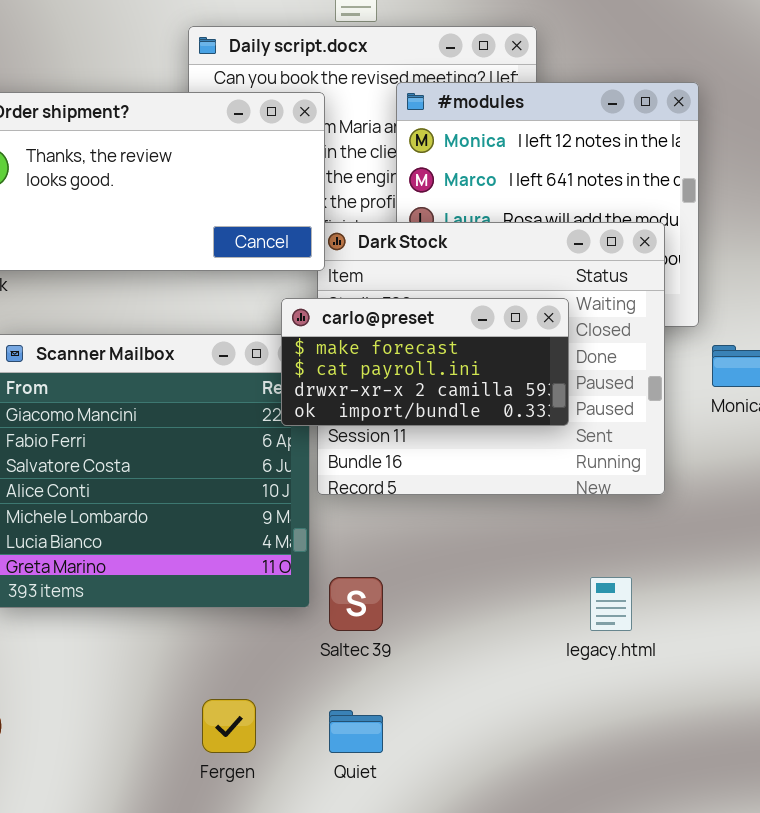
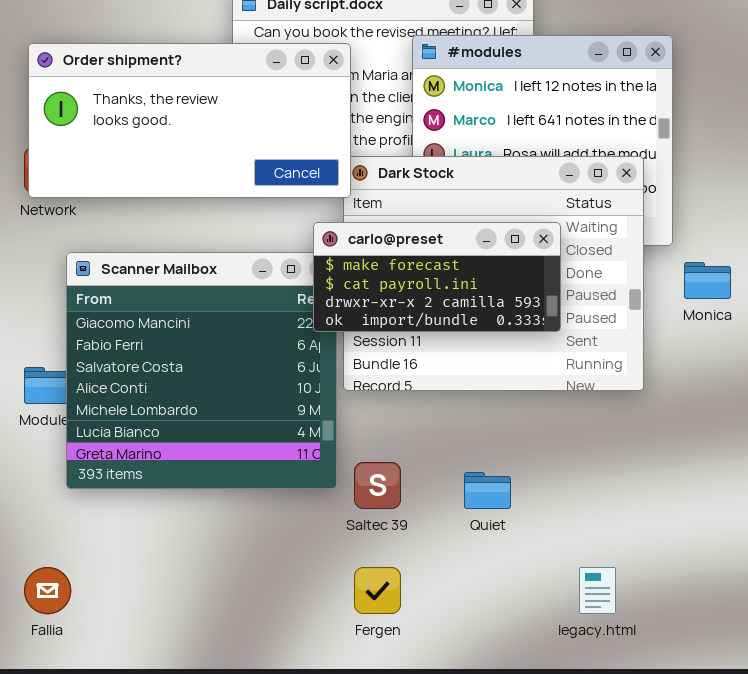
legacy.html: [590,577,632,631] -> [579,567,616,614], moved
Fergen: [202,699,256,753] -> [354,567,401,614], moved
Quiet: [329,710,383,753] -> [464,472,511,509], moved

